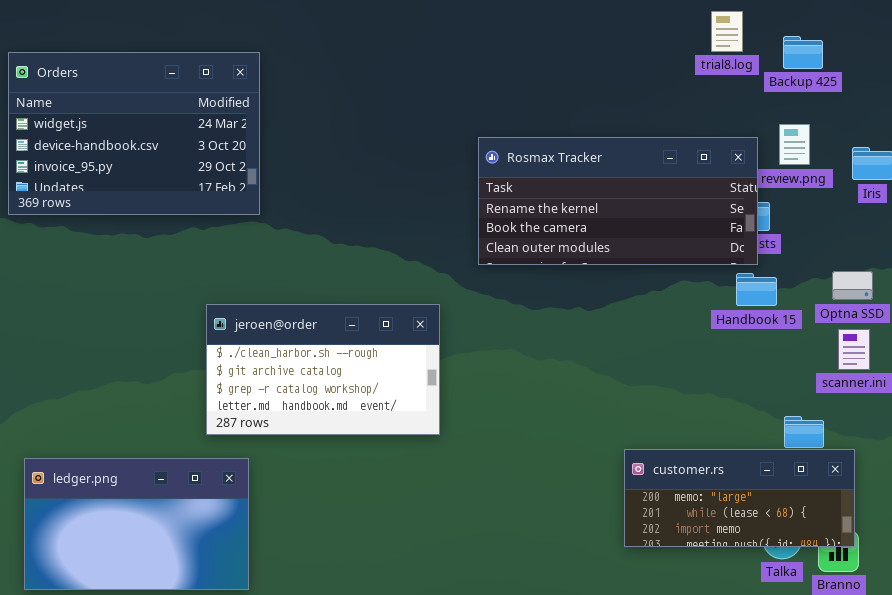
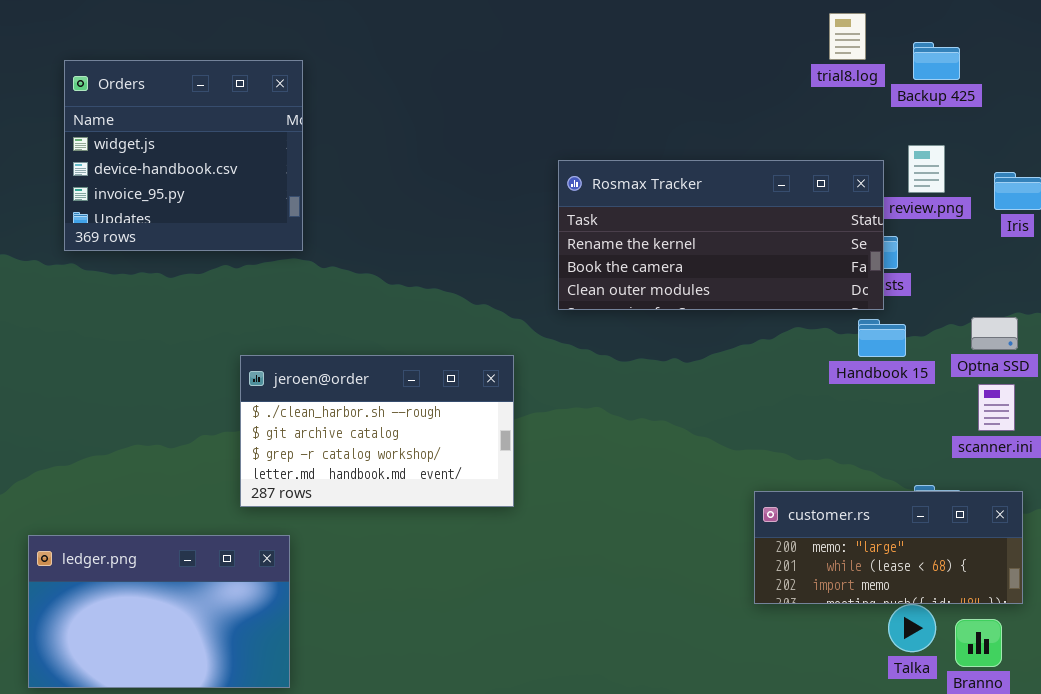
Orders: [8,52,260,215] -> [64,60,303,251], resized
customer.rs: [624,449,855,547] -> [754,491,1023,604], moved

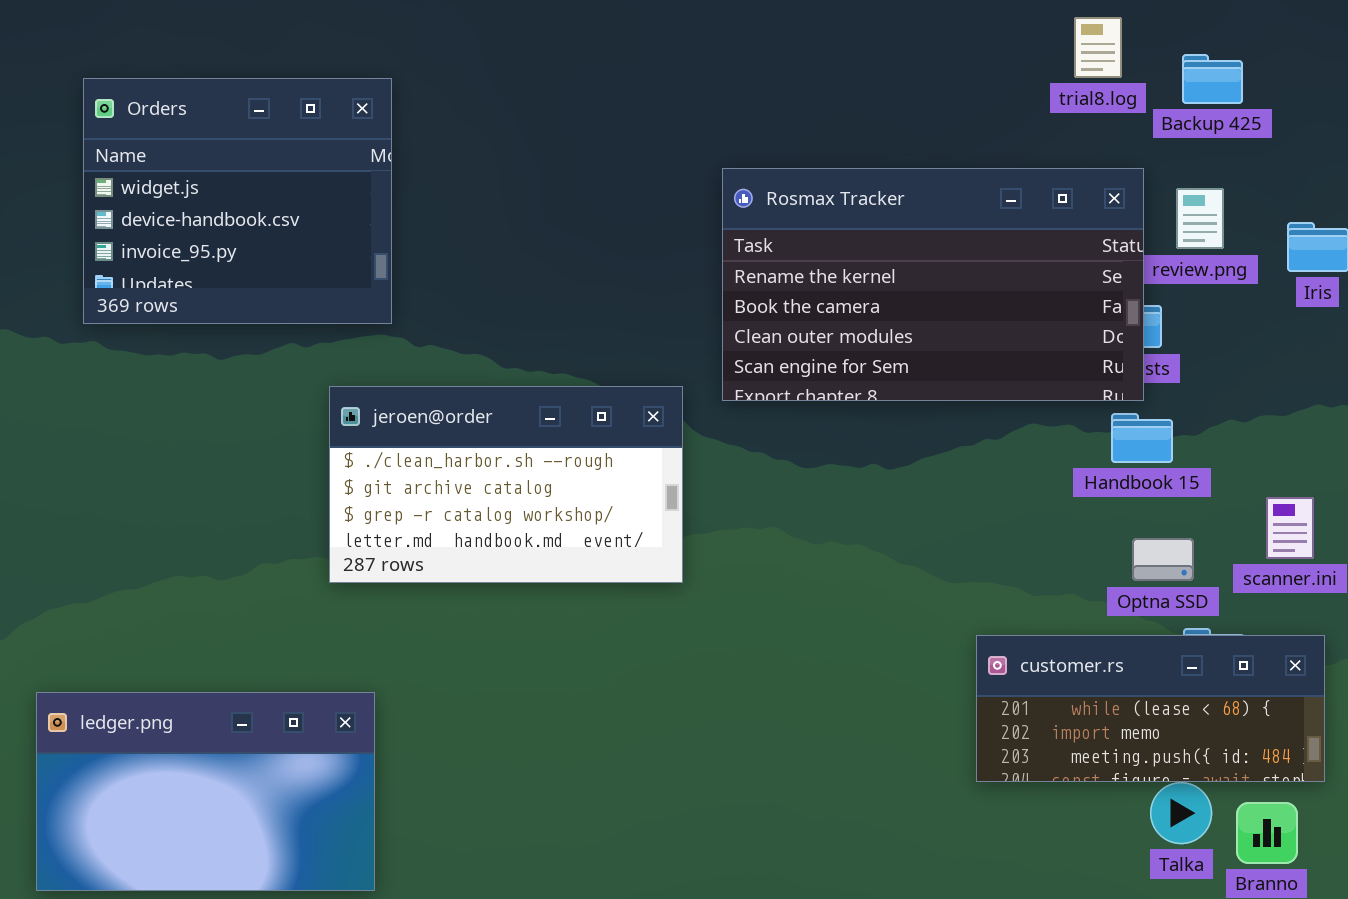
Rosmax Tracker: [558,160,884,310] -> [722,168,1144,401], resized
Optna SSD: [971,317,1018,350] -> [1132,538,1194,581], moved
jeroen@order: [240,355,514,507] -> [329,386,683,583], moved
customer.rs: [754,491,1023,604] -> [976,635,1325,782], scrolled down 1 row

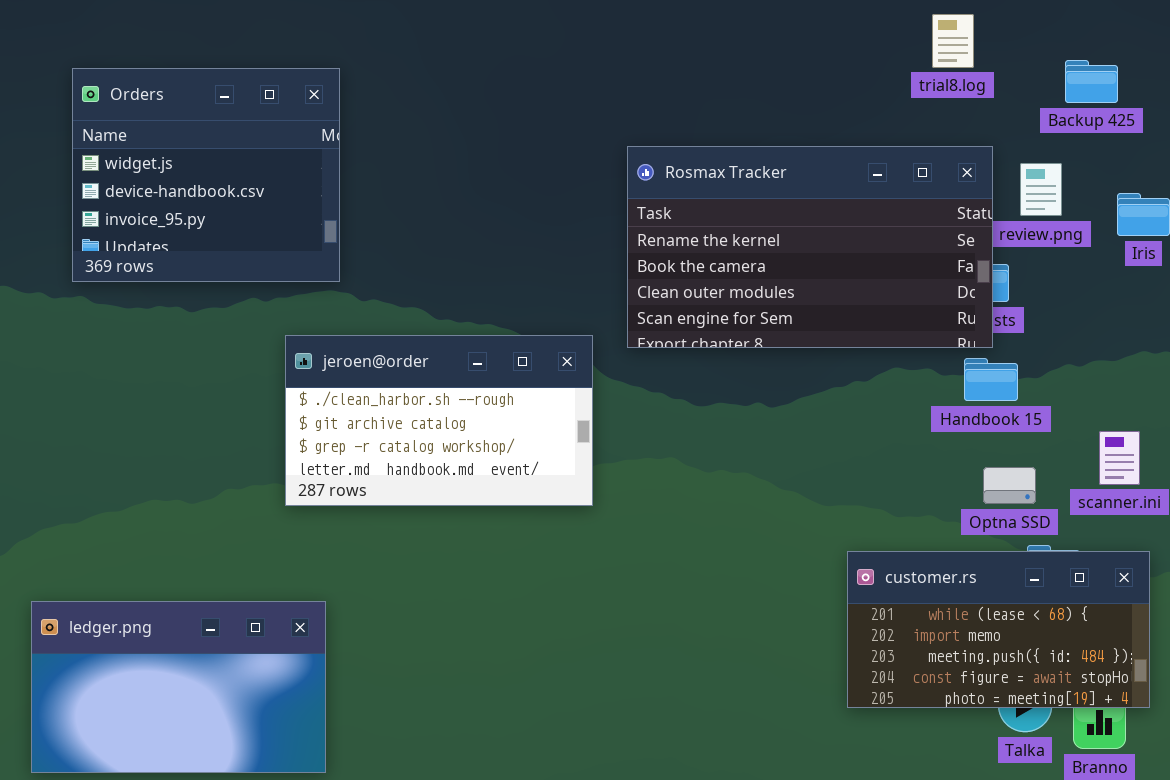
Backup 425: [1182,54,1243,104] -> [1065,60,1118,103], moved
customer.rs: [976,635,1325,782] -> [847,551,1150,708], resized

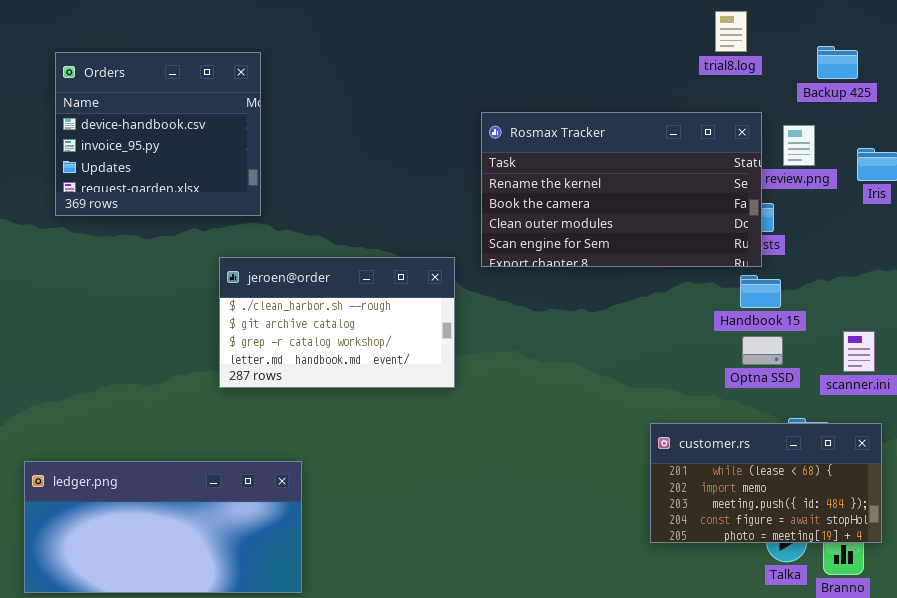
Orders: [72,68,340,282] -> [55,52,261,216], scrolled down 1 row
Optna SSD: [983,467,1036,504] -> [742,336,783,365], moved
ledger.png: [31,601,326,773] -> [24,461,302,593], resized

